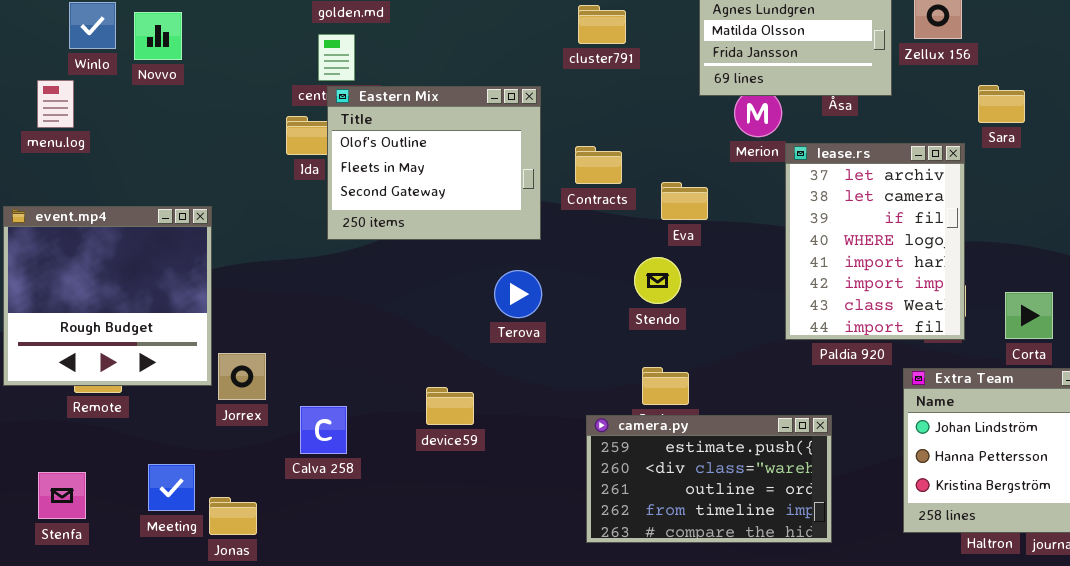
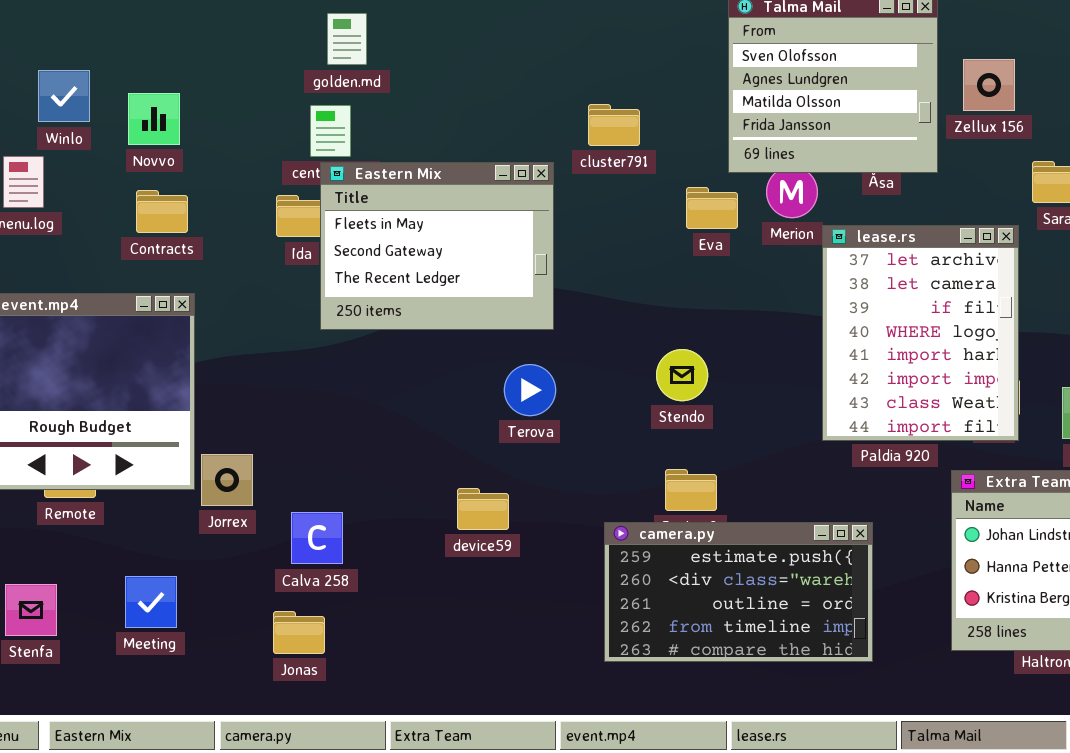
cluster791: [578,5,626,44] -> [588,104,640,146], moved
Novvo: [134,12,182,60] -> [128,93,180,145], moved
Eastern Mix: [327,86,541,240] -> [320,162,554,330], scrolled down 1 row
Contracts: [575,146,622,184] -> [136,190,188,233], moved
Eva: [661,182,708,220] -> [686,187,738,229], moved
device59: [426,387,474,425] -> [457,488,509,530], moved
Jonas: [209,497,257,535] -> [273,611,325,654], moved

